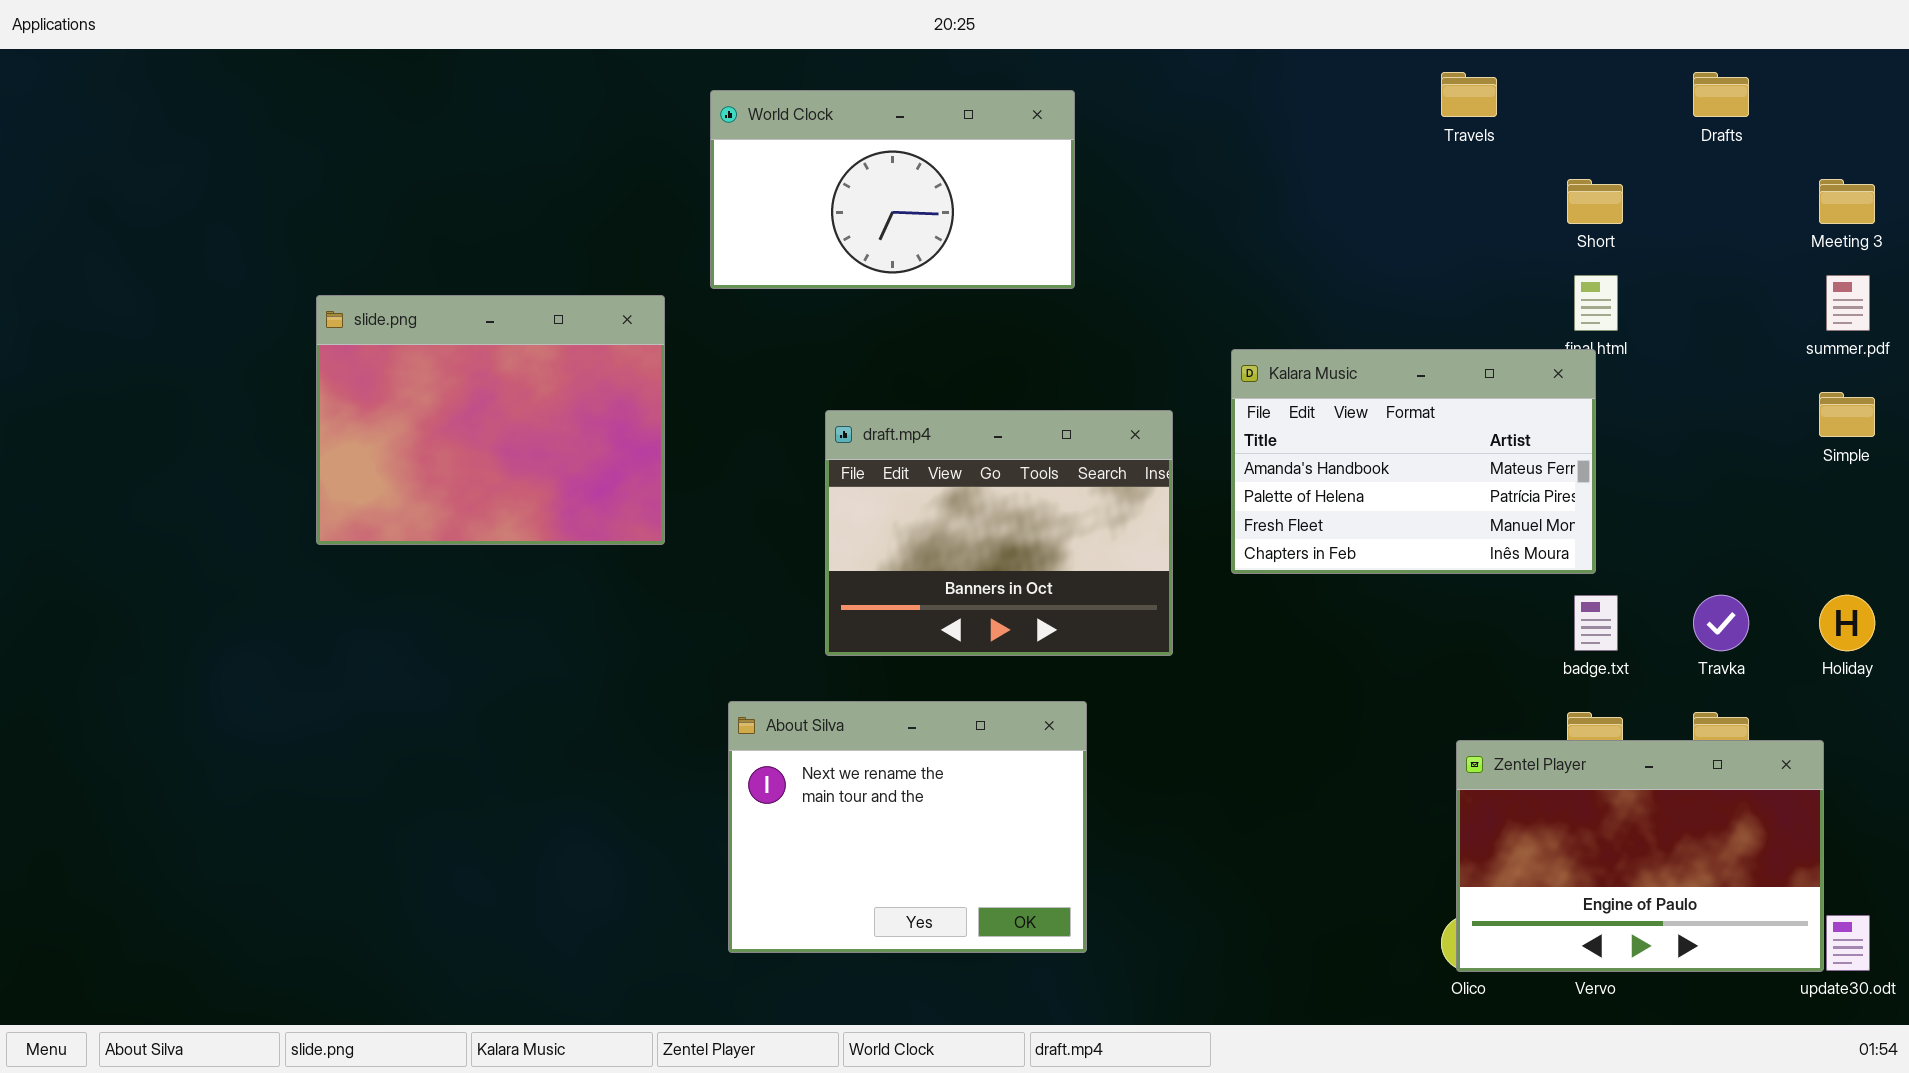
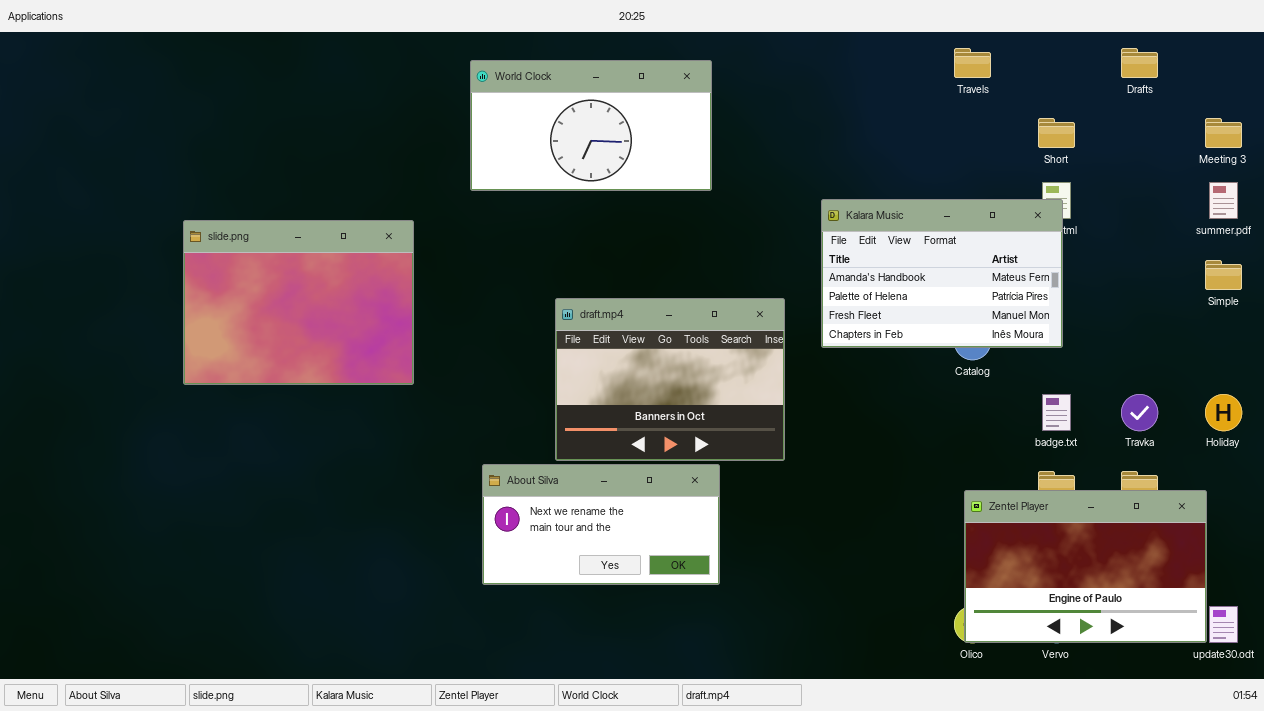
slide.png: [316,295,665,545] -> [183,220,414,385], moved
Kalara Music: [1231,349,1596,574] -> [821,199,1063,348], moved
draft.mp4: [825,410,1173,656] -> [555,298,785,461], moved
About Silva: [728,701,1087,953] -> [482,464,720,585], resized

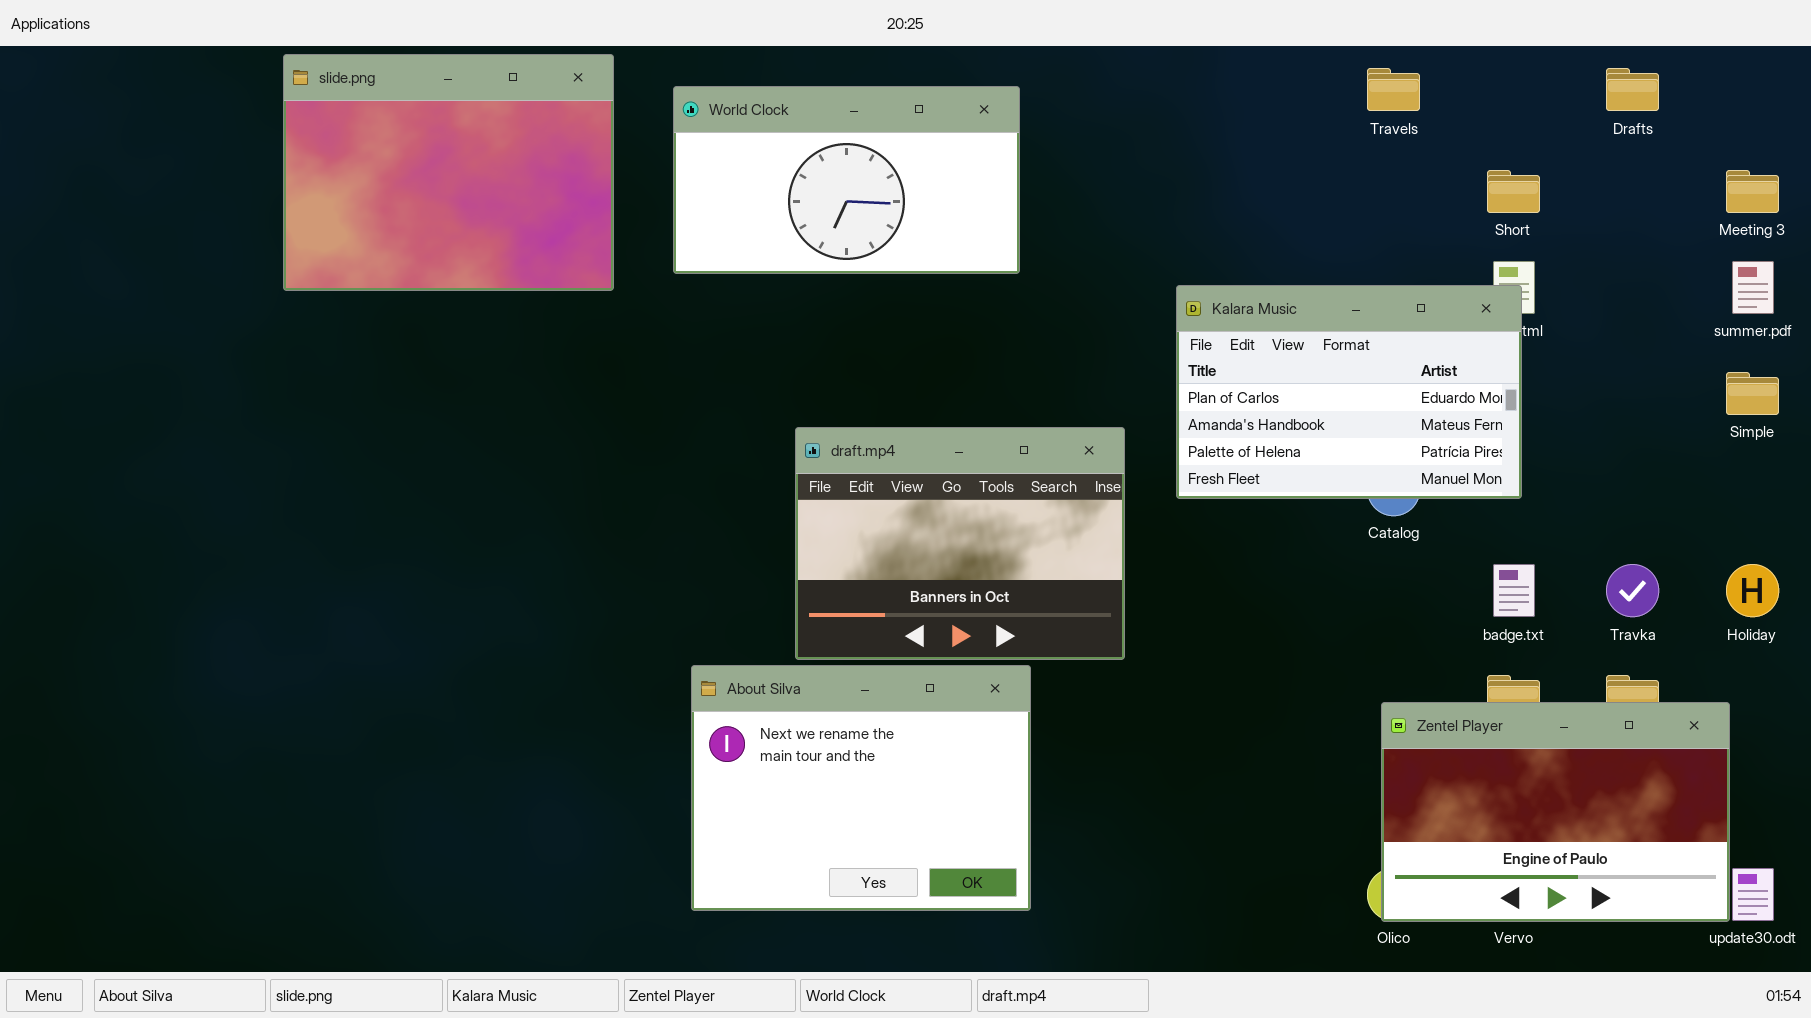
Kalara Music: [821,199,1063,348] -> [1176,285,1522,499], scrolled up 1 row
slide.png: [183,220,414,385] -> [283,54,614,291], moved
About Silva: [482,464,720,585] -> [691,665,1031,911], resized

